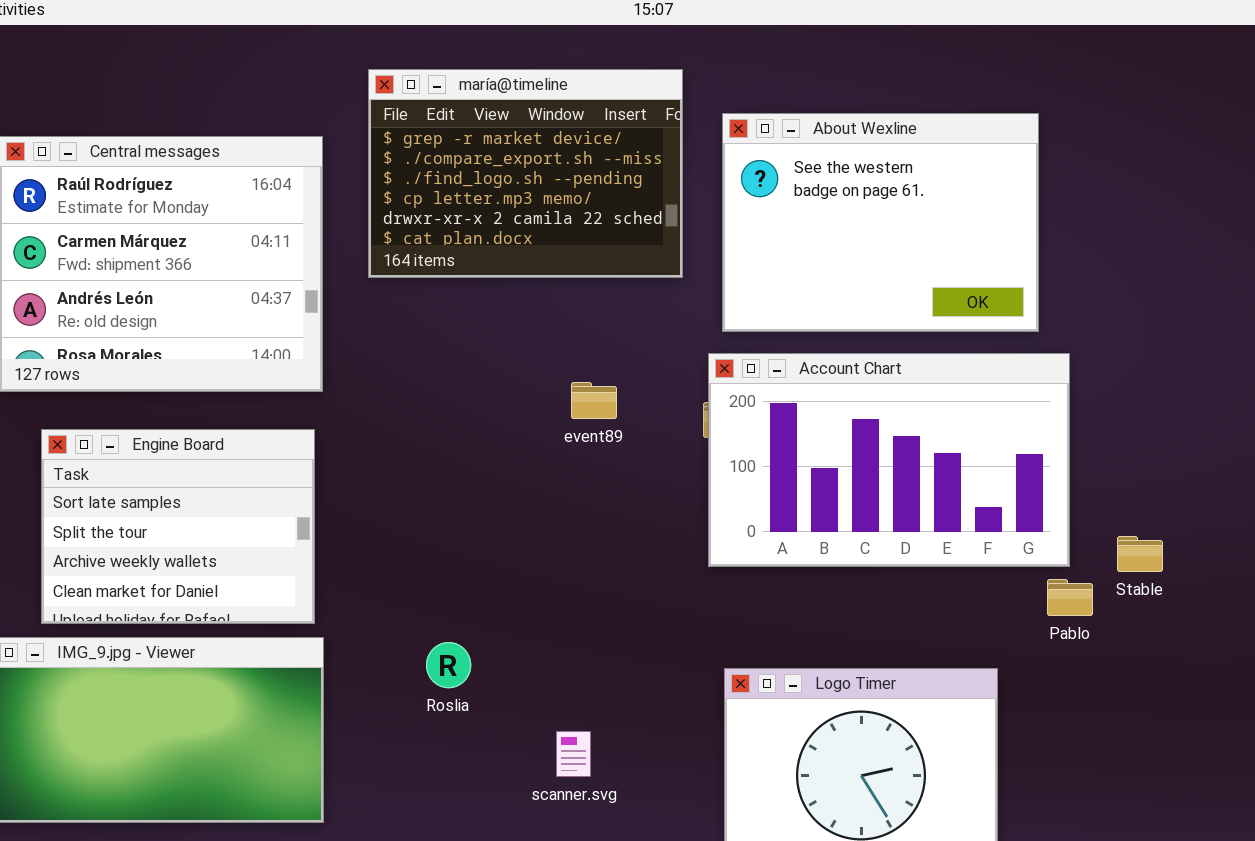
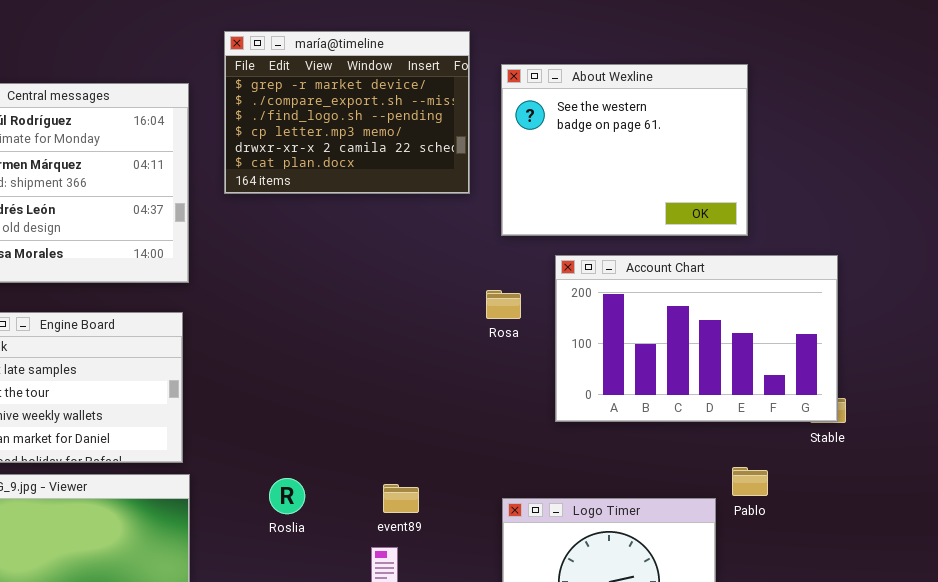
Account Chart: [708,353,1070,567] -> [555,255,838,422], moved
event89: [571,382,617,419] -> [383,484,419,513], moved
Pablo: [1047,579,1093,616] -> [732,467,768,496], moved

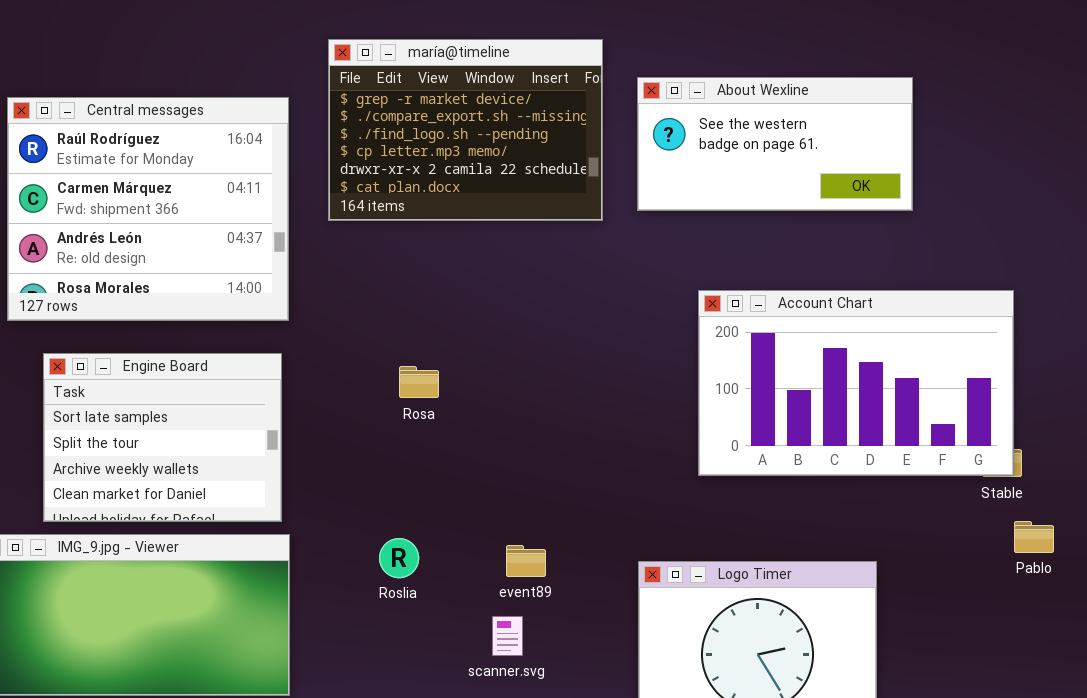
About Wexline: [501,64,748,236] -> [637,77,913,211], resized
Rosa: [486,290,521,319] -> [399,366,439,398], moved
Pablo: [732,467,768,496] -> [1014,521,1054,553], moved

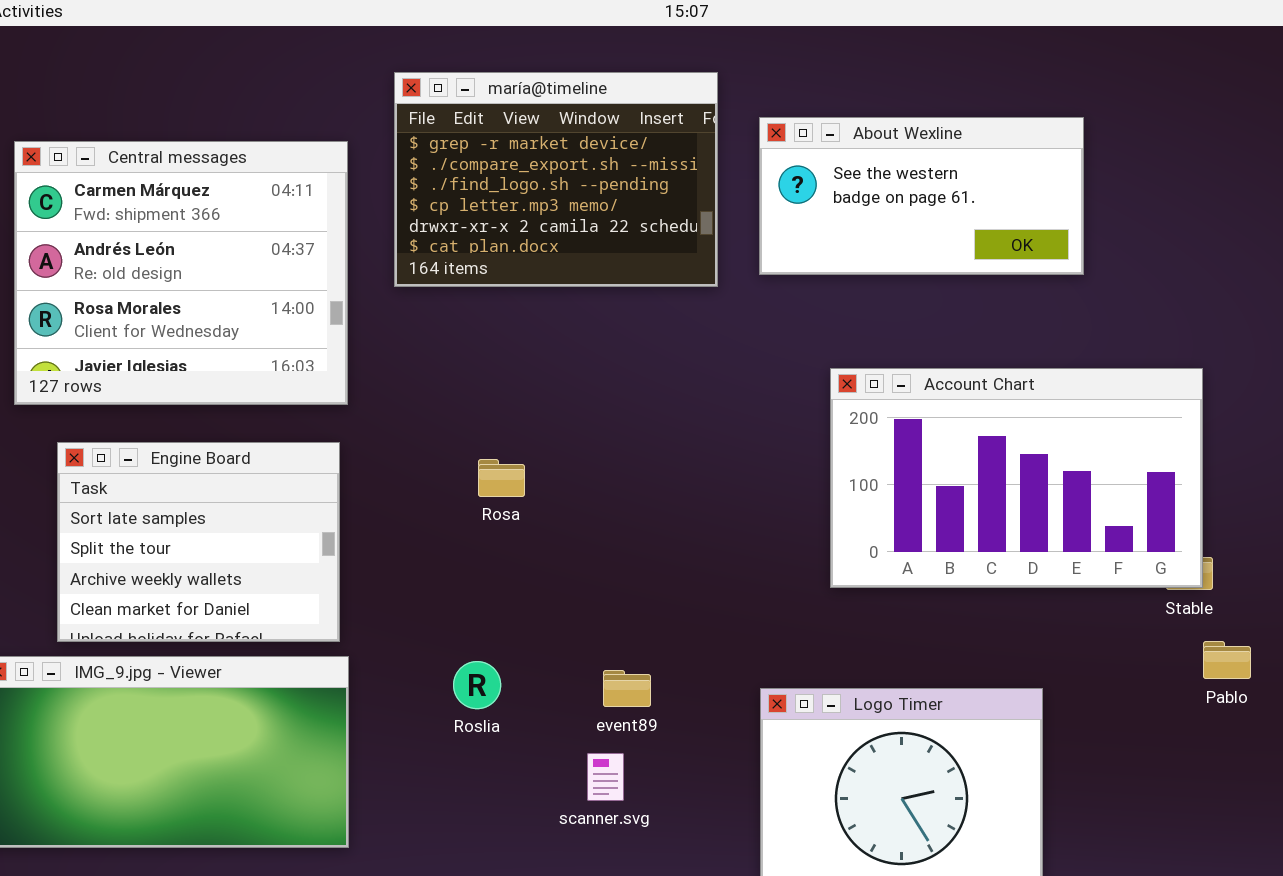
Central messages: [7,97,289,321] -> [14,141,348,405], scrolled down 1 row

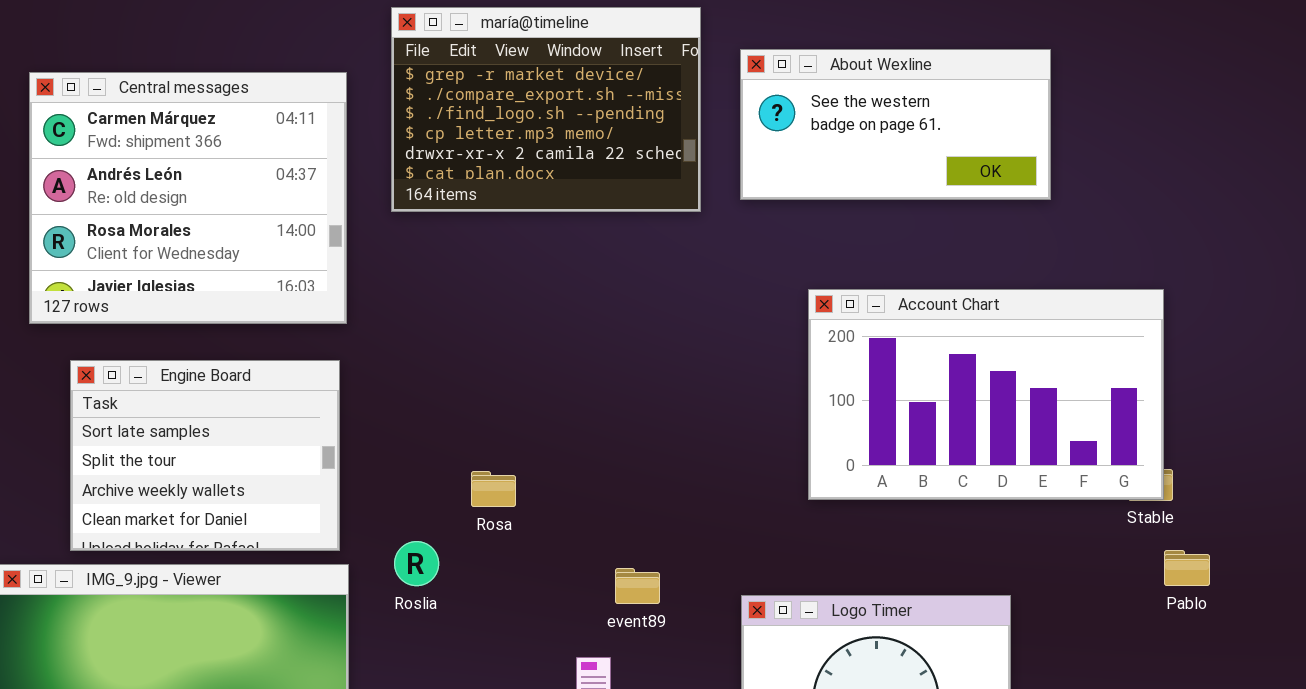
Rosa: [478,459,525,497] -> [471,471,516,507], moved
Roslia: [453,661,501,709] -> [394,541,439,586], moved
event89: [603,670,651,707] -> [615,568,660,604], moved

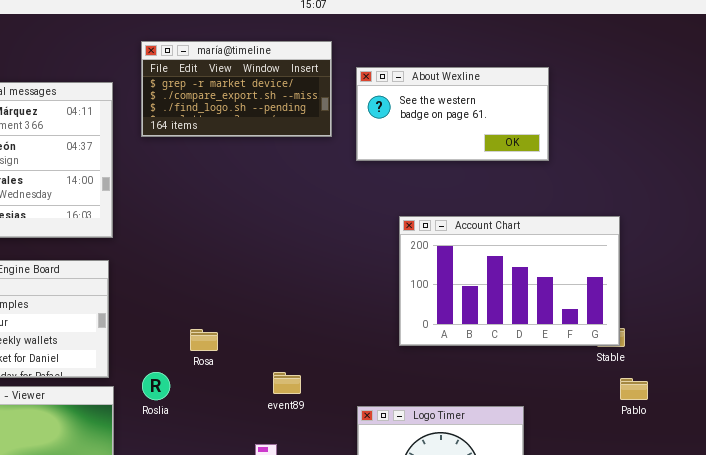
maría@timeline: [391,7,701,212] -> [141,41,332,137], resized
event89: [615,568,660,604] -> [273,372,301,394], moved

